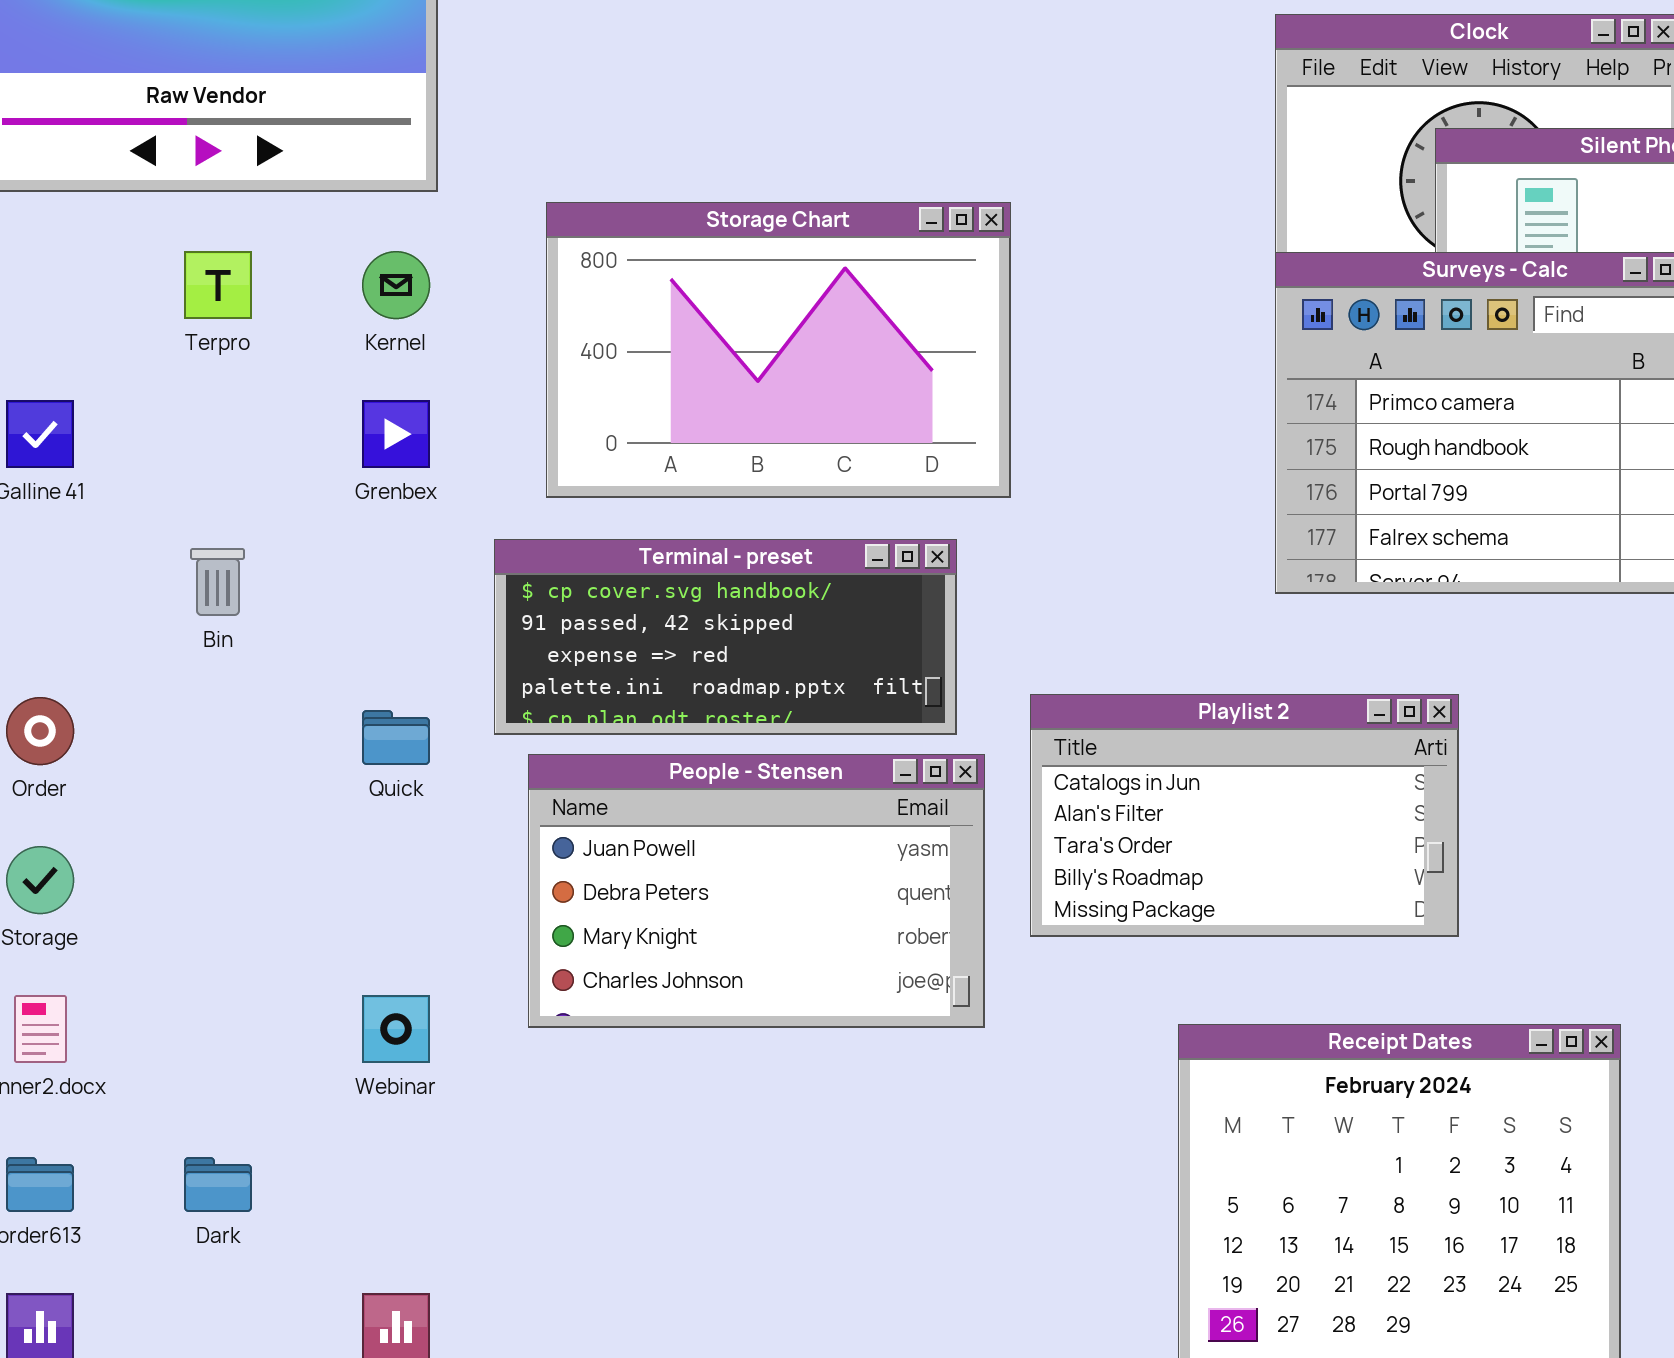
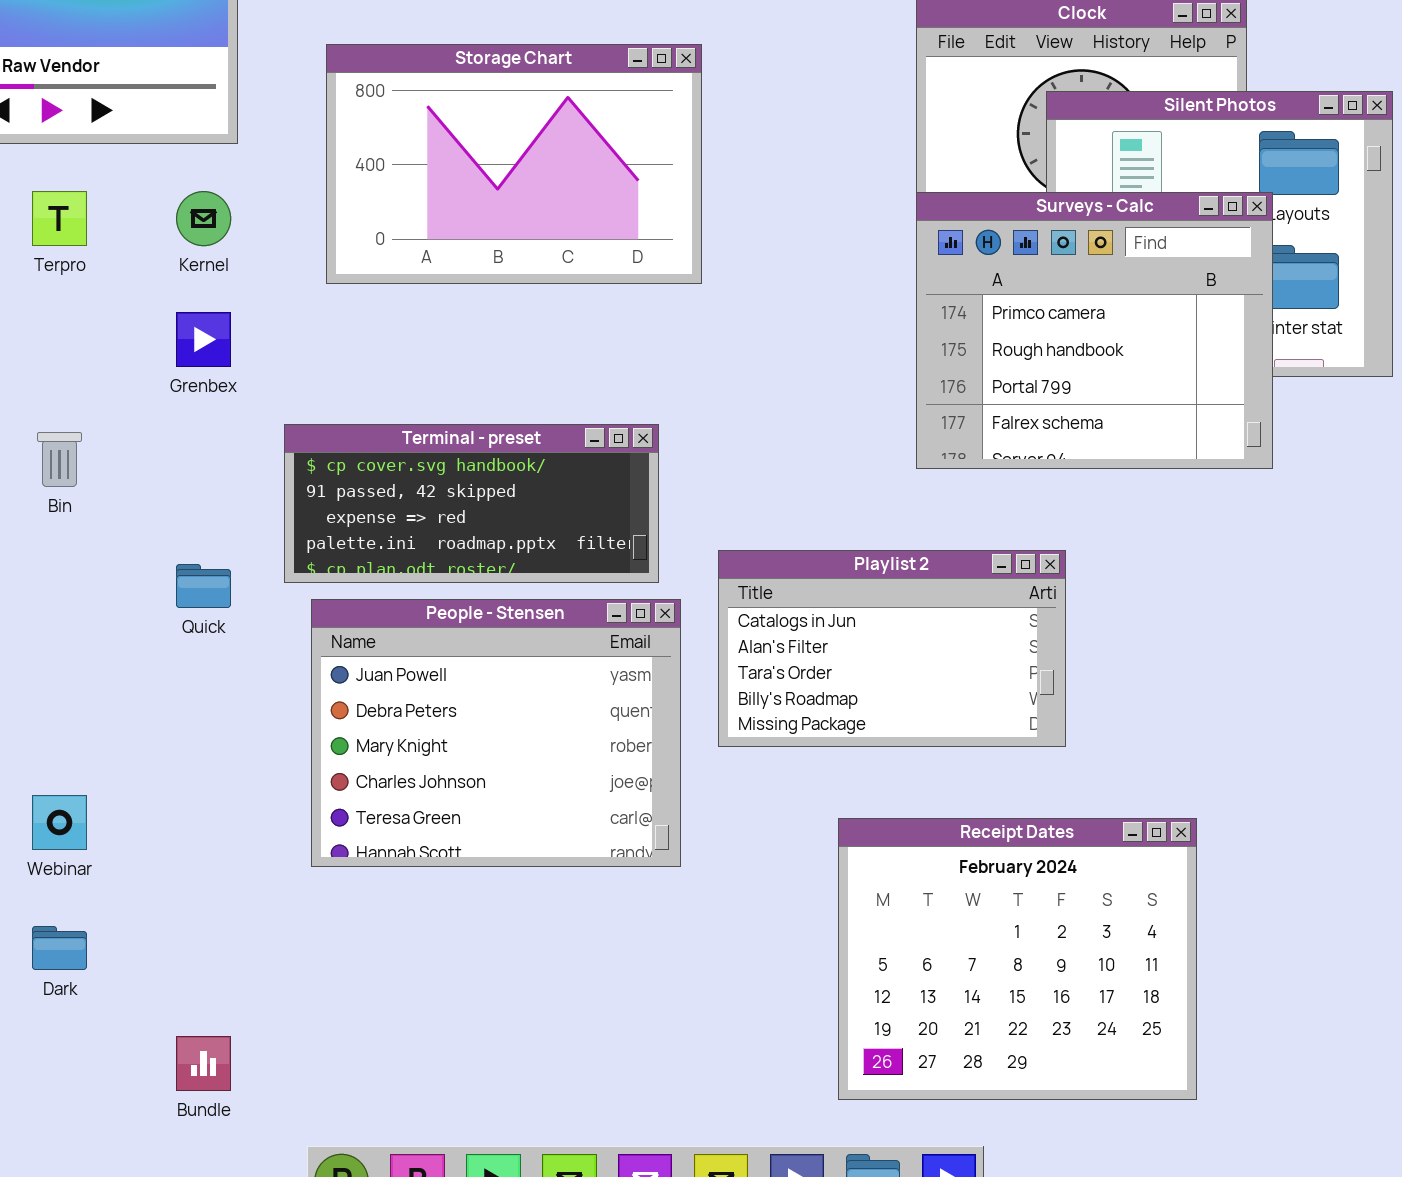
Storage Chart: [546,202,1011,498] -> [326,44,702,284], moved
People - Stensen: [528,754,985,1028] -> [311,599,681,867], resized
Webinar: [362,995,430,1063] -> [32,795,87,850], moved

